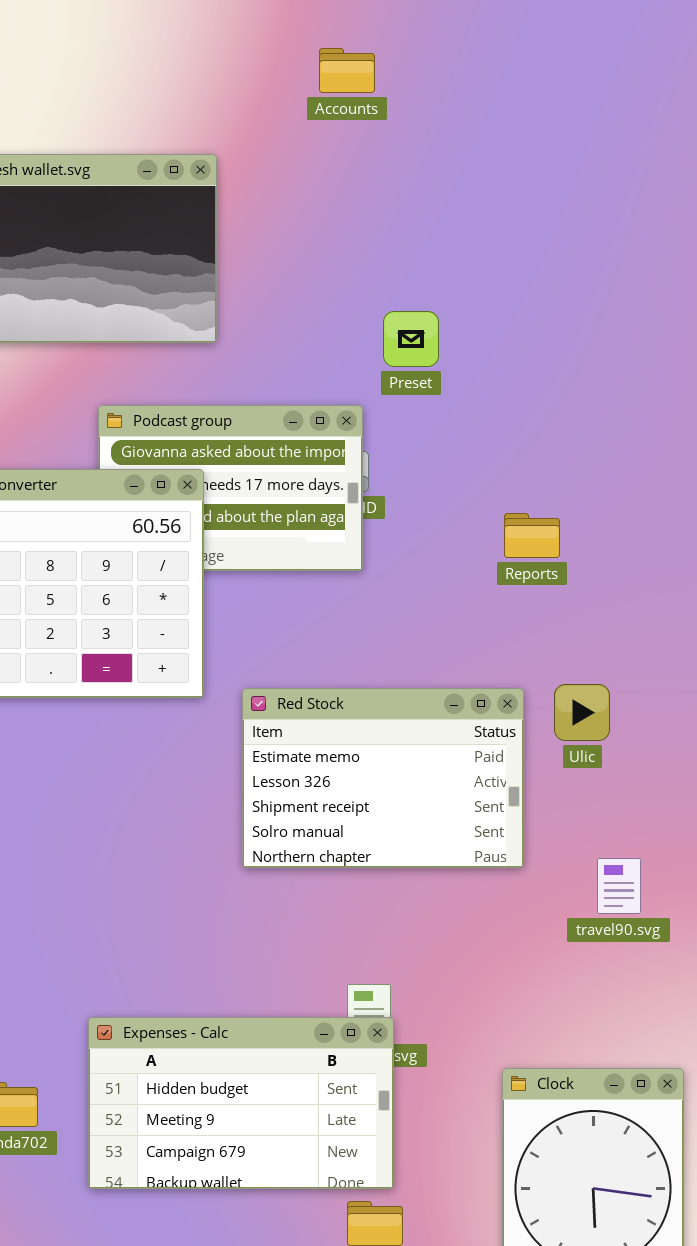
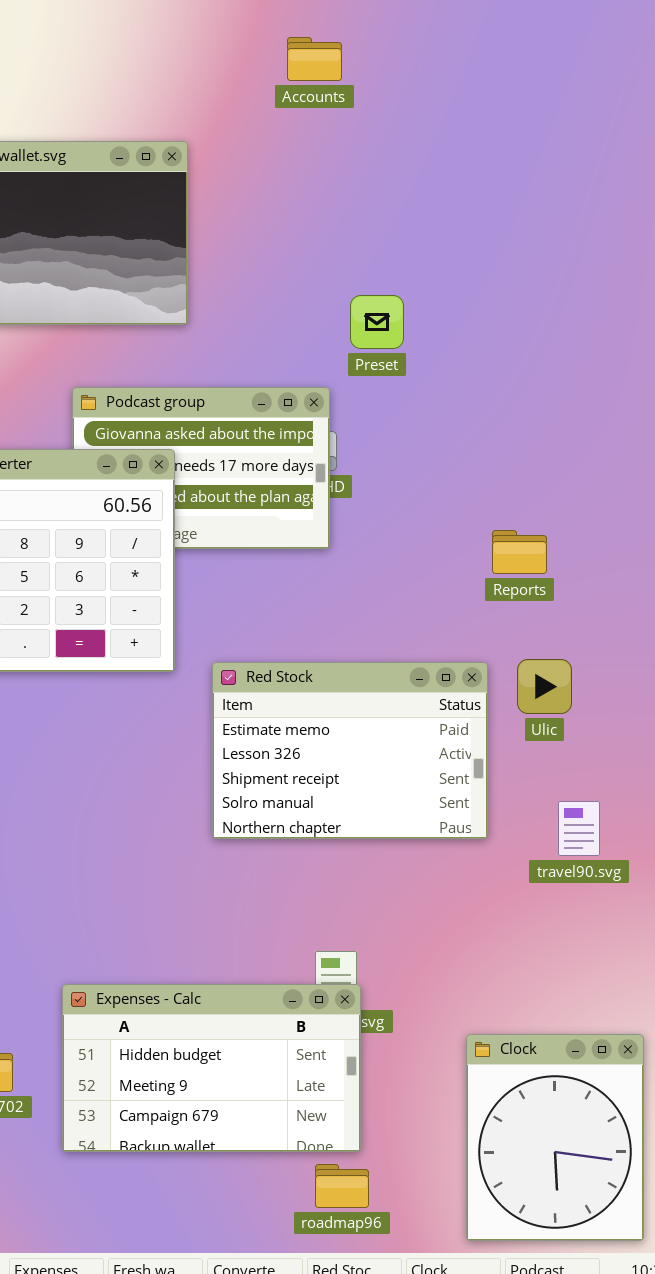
Reports: [504,513,560,558] -> [492,530,547,574], moved
travel90.svg: [597,858,641,914] -> [558,801,600,856], moved

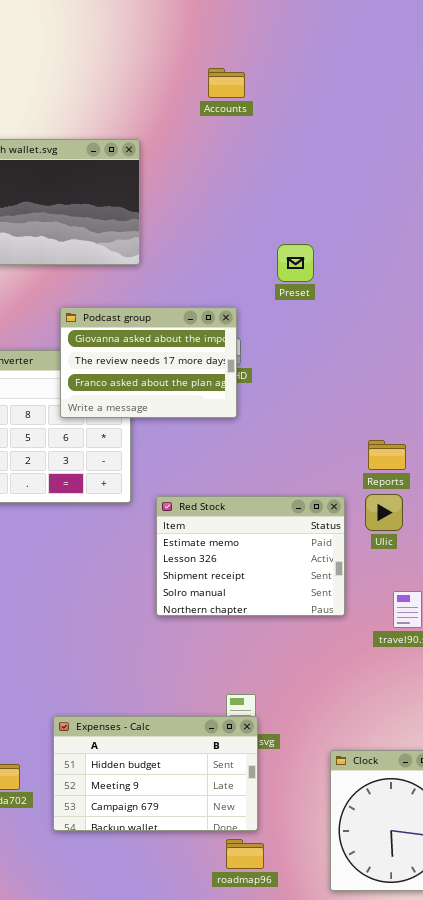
Preset: [350,295,404,349] -> [277,244,314,282], moved
Podcast group: [72,387,330,549] -> [60,307,237,418], raised
Reports: [492,530,547,574] -> [368,440,406,470], moved

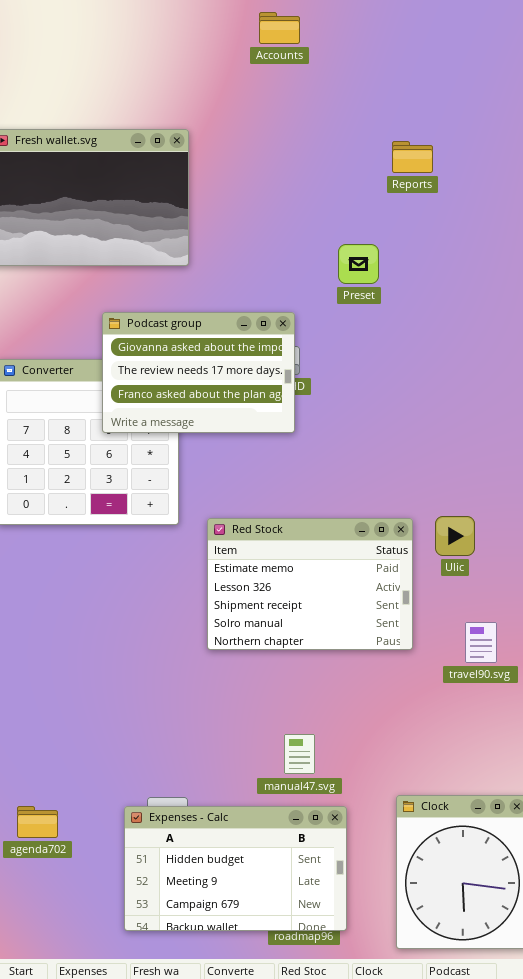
Accounts: [208,68,245,98] -> [259,12,300,44], moved
Reports: [368,440,406,470] -> [392,141,433,173], moved
Expenses - Calc: [53,716,258,831] -> [124,806,347,931], moved

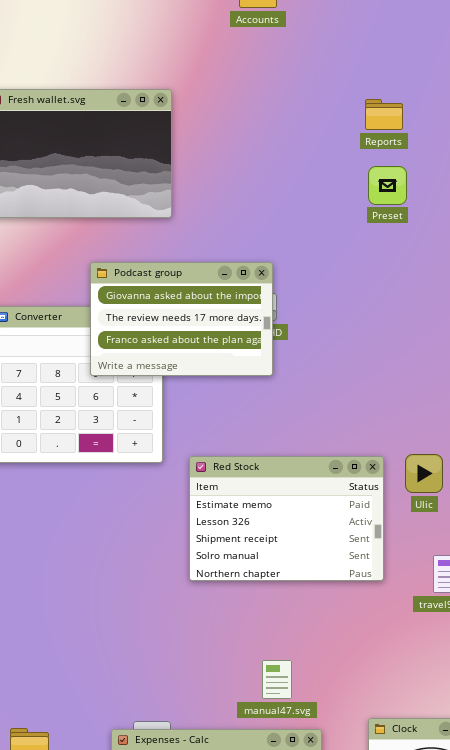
Preset: [338,244,379,284] -> [368,166,407,205], moved

